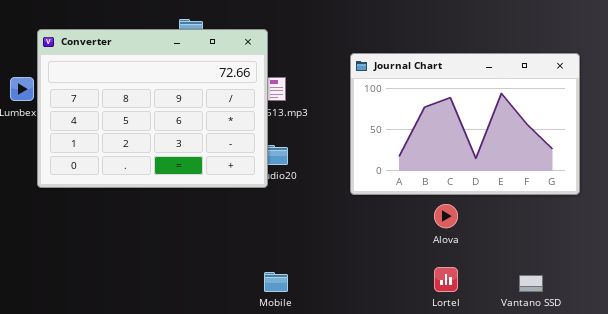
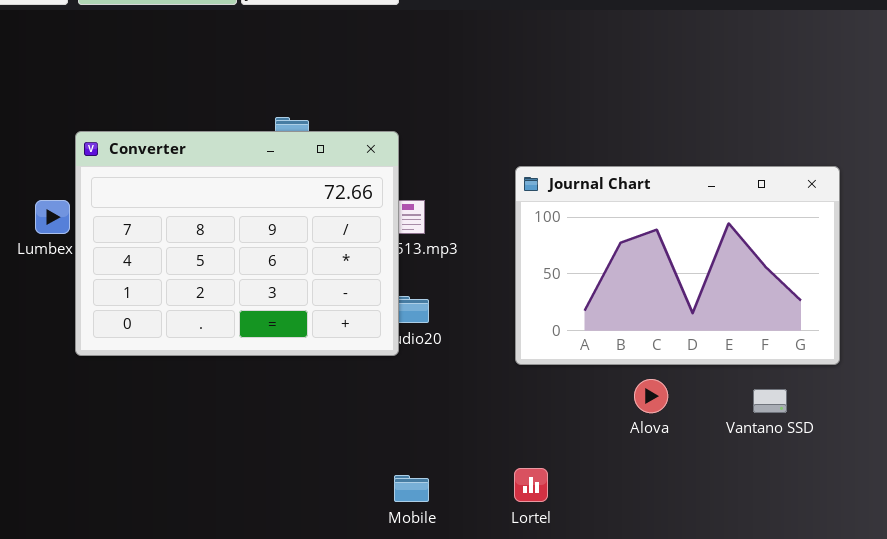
Lortel: [434,267,458,292] -> [514,468,548,502], moved
Vantano SSD: [519,275,543,292] -> [753,389,787,413], moved

